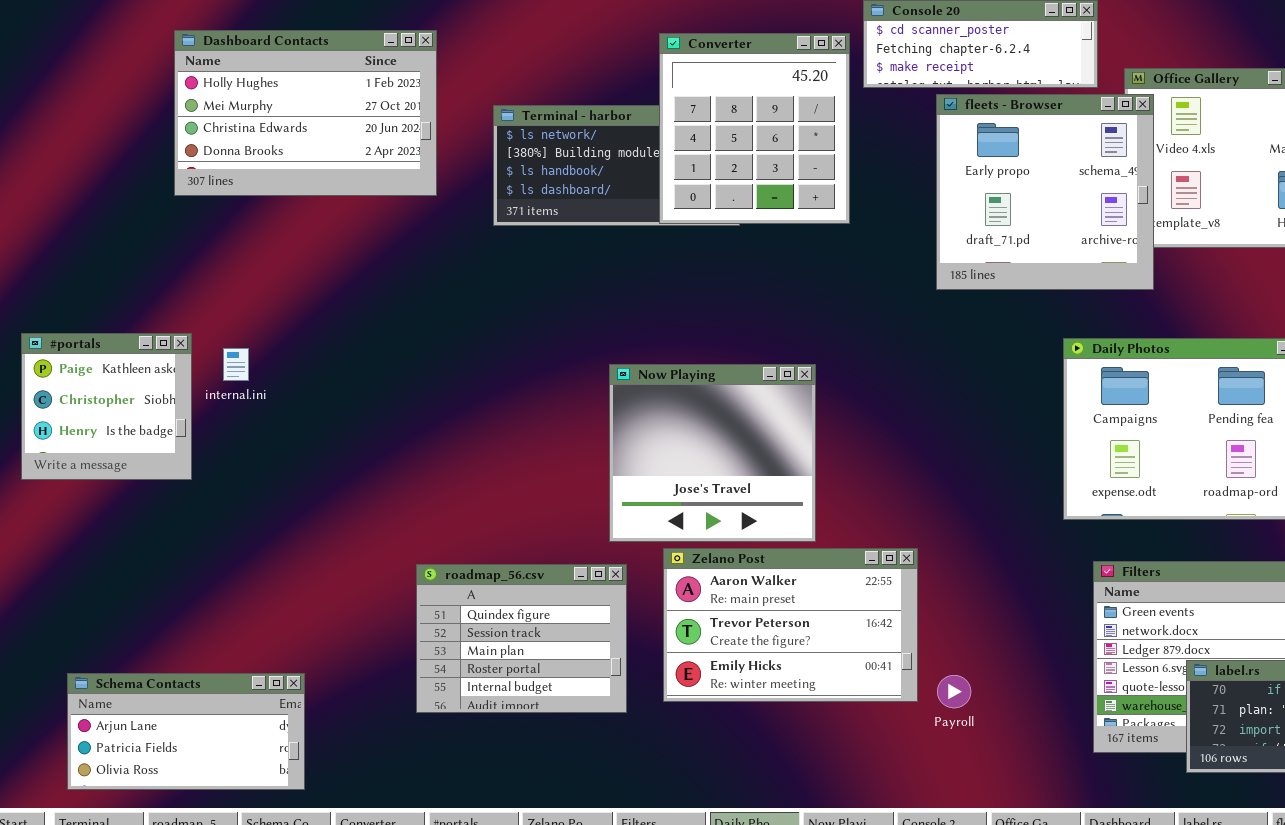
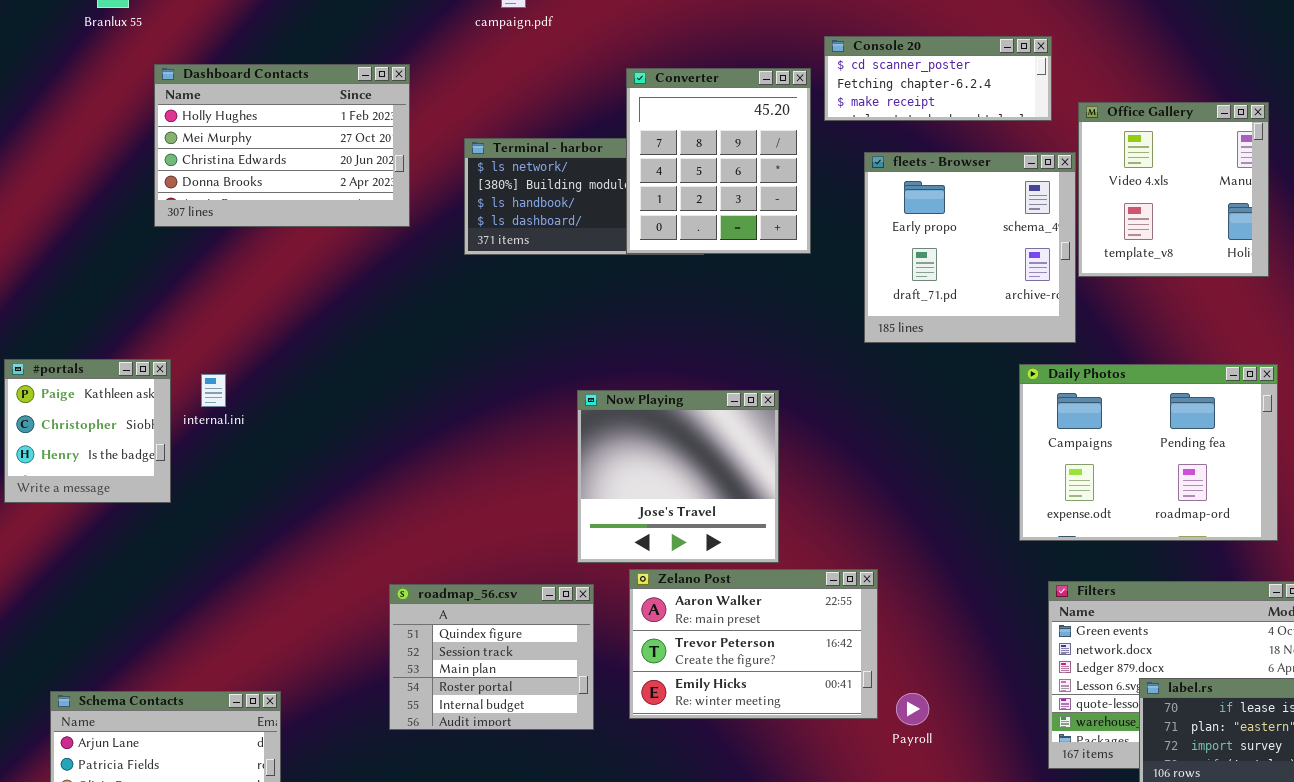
fleets - Browser: [936,94,1154,290] -> [864,152,1076,343], moved

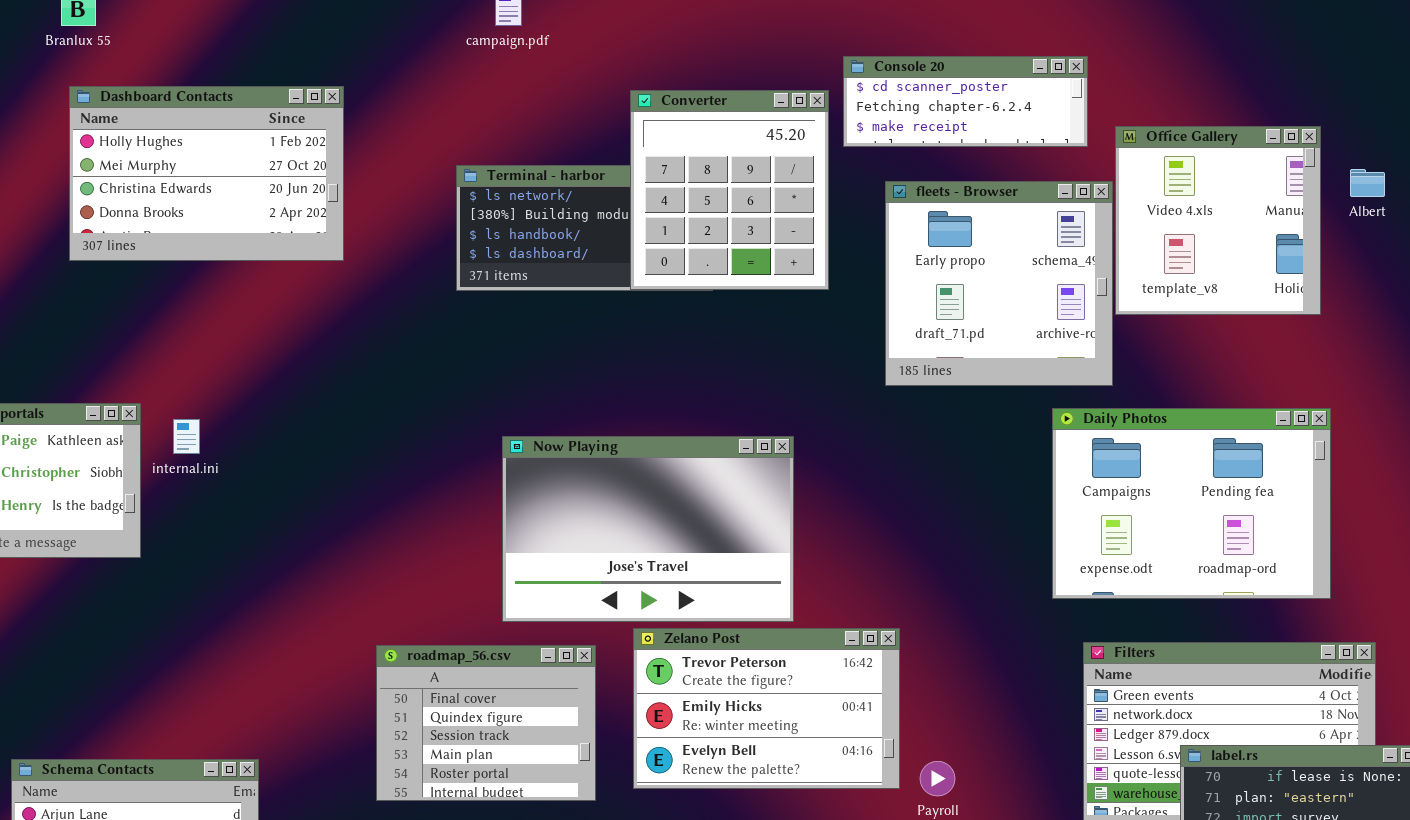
Dashboard Contacts: [154,64,410,227] -> [69,86,344,261], moved
Now Playing: [577,390,779,563] -> [502,436,794,622], resized
Zelano Post: [629,569,878,719] -> [633,628,900,789], scrolled down 1 row
roadmap_56.csv: [389,584,594,730] -> [376,645,596,801], scrolled up 1 row

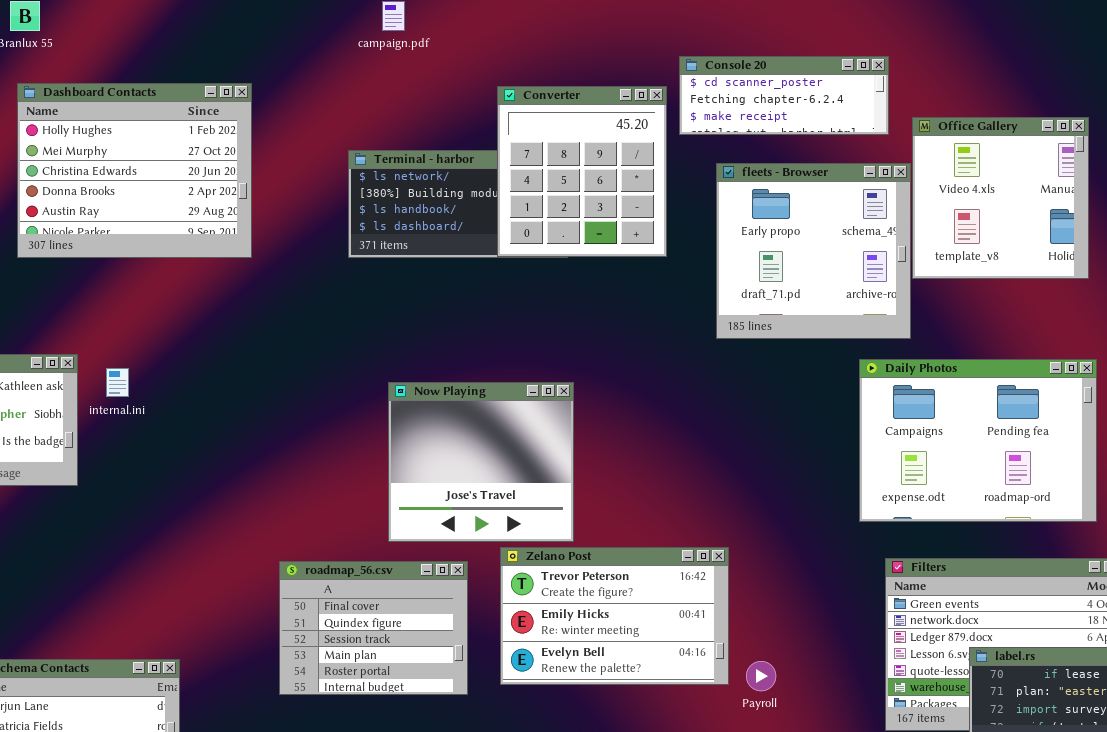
Dashboard Contacts: [69,86,344,261] -> [17,83,252,258], resized
Now Playing: [502,436,794,622] -> [388,382,574,542], resized

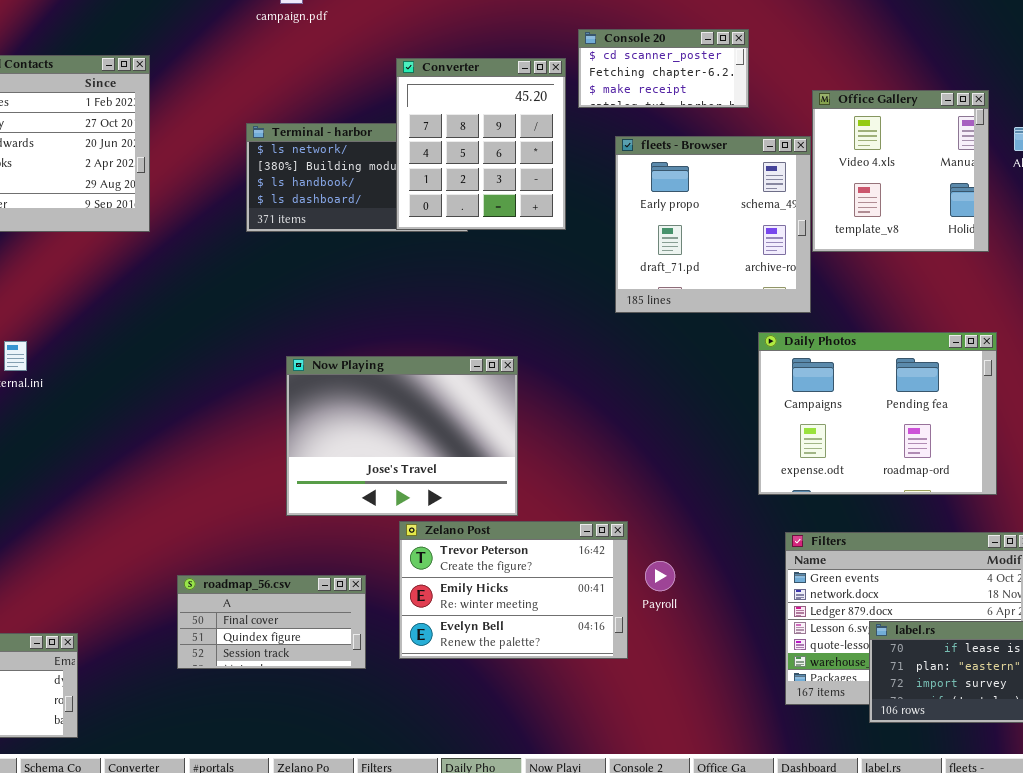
Console 20: [679,56,889,135] -> [578,29,749,108], resized
Now Playing: [388,382,574,542] -> [286,356,518,516], resized
roadmap_56.csv: [279,561,468,695] -> [177,575,366,669], resized
Payroll: [746,661,776,691] -> [645,561,675,591], moved

